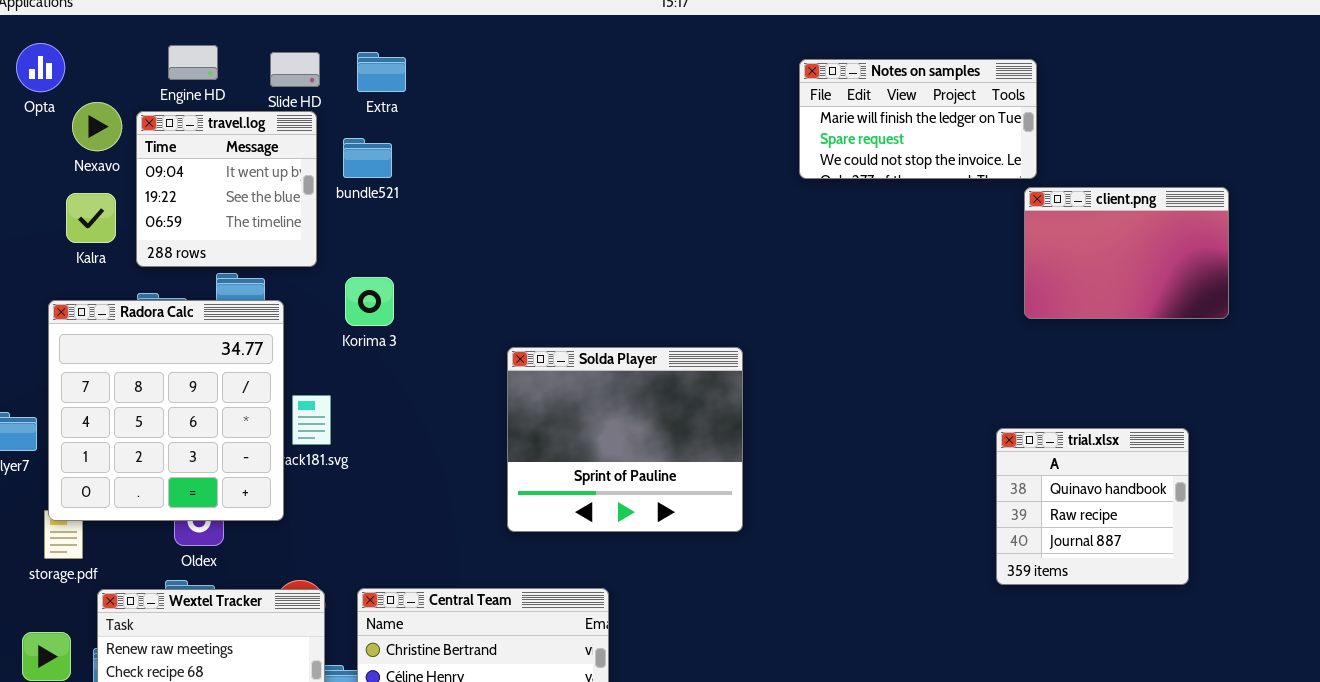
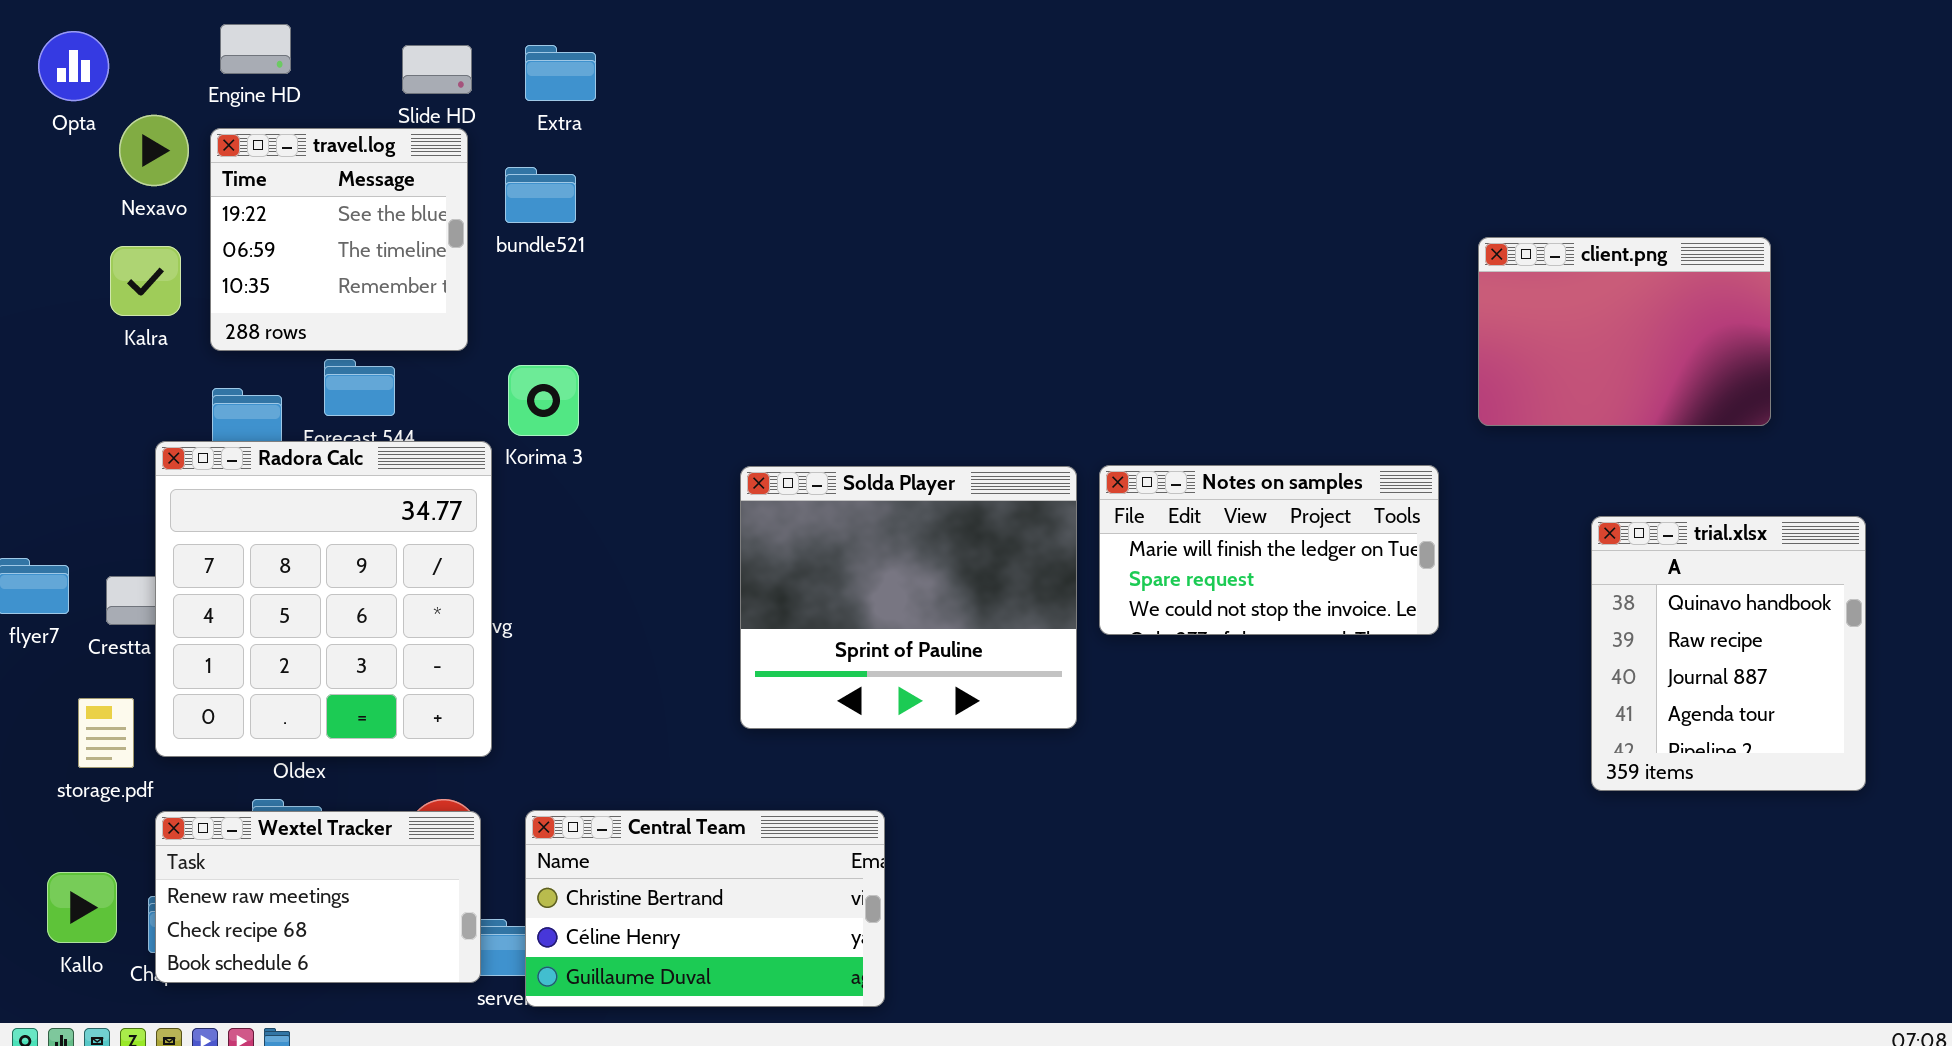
Engine HD: [168,45,218,80] -> [220,24,291,74], moved
Notes on samples: [799,59,1037,179] -> [1099,465,1439,635], moved
travel.log: [136,111,317,267] -> [210,128,468,351], scrolled down 1 row
Radora Calc: [48,300,284,521] -> [155,441,492,757], moved
trial.xlsx: [996,428,1189,585] -> [1591,516,1866,791], moved, resized

